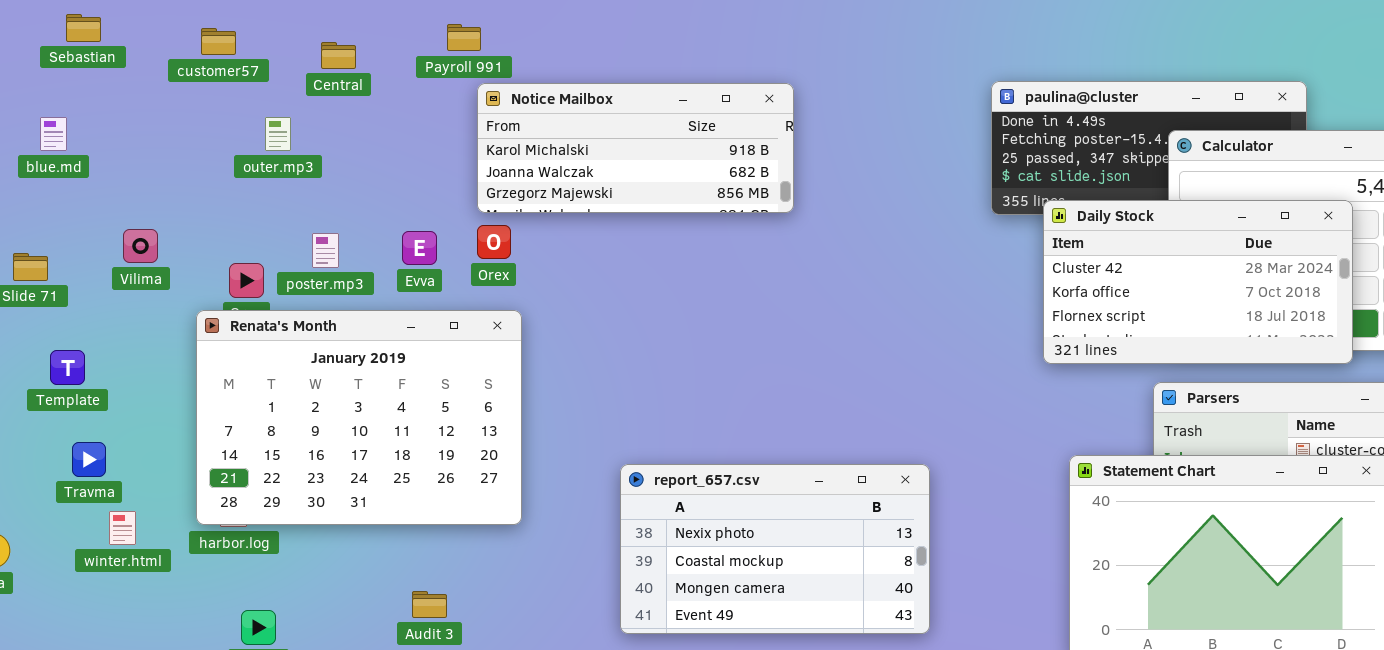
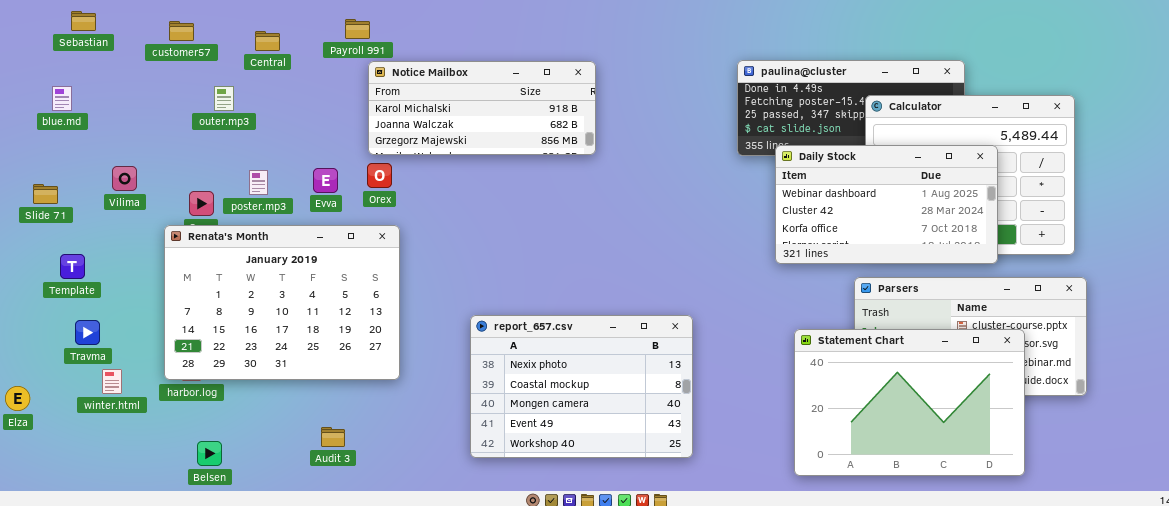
Daily Stock: [1043,200,1353,364] -> [775,145,998,264], scrolled up 1 row
report_657.csv: [620,464,930,634] -> [470,315,693,458], resized

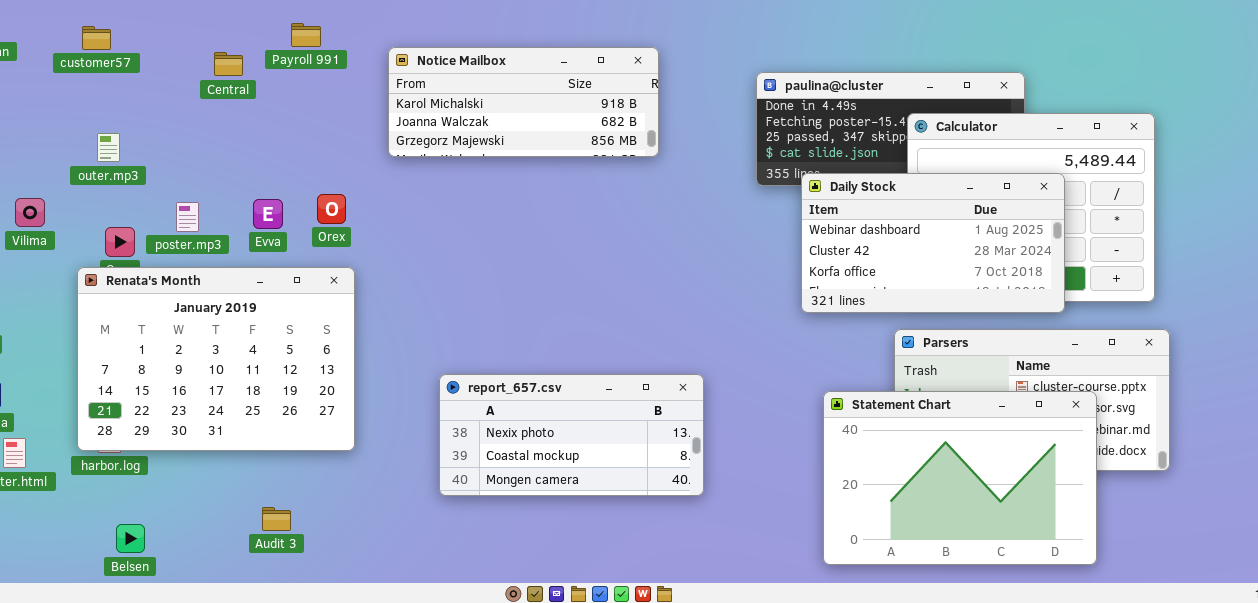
Central: [255,31,280,51] -> [214,52,243,76], moved
Notice Mailbox: [368,61,596,155] -> [388,47,659,157], moved
outer.mp3: [214,86,234,111] -> [97,133,120,162], moved
report_657.csv: [470,315,693,458] -> [439,374,704,496], resized

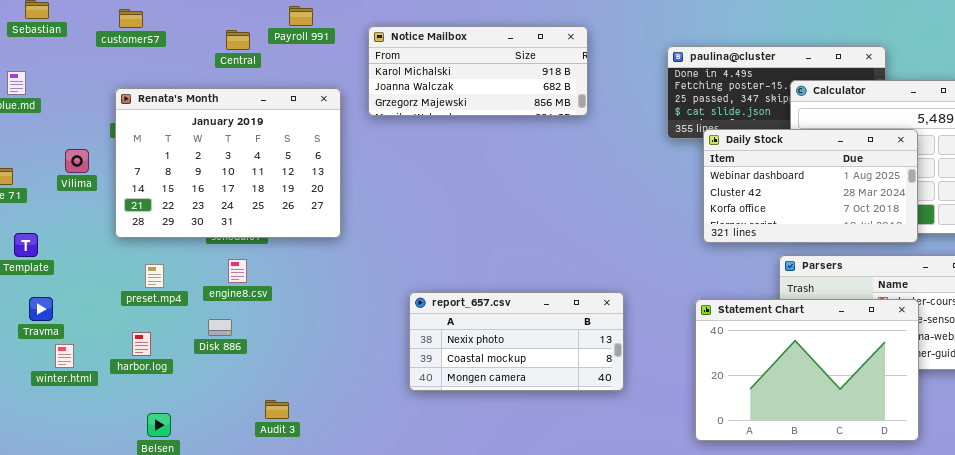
Renata's Month: [77,267,355,451] -> [115,88,341,238], moved
Statement Chart: [823,391,1097,565] -> [695,299,919,441], moved

